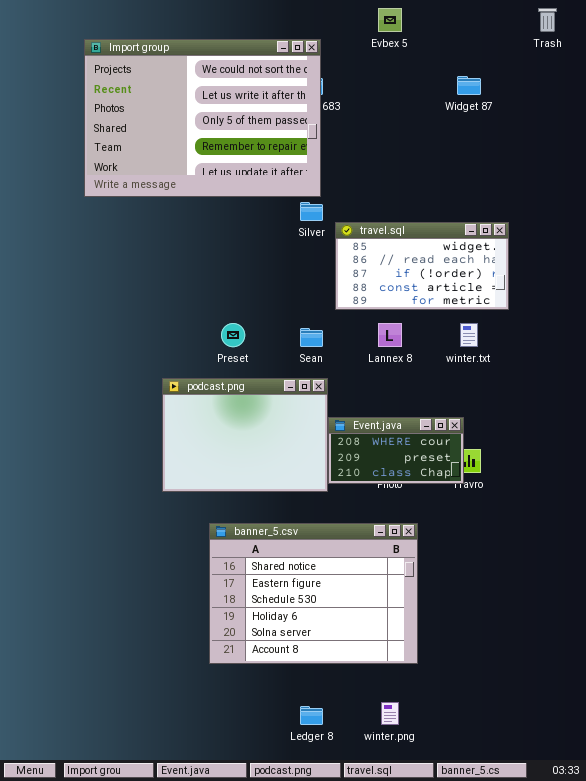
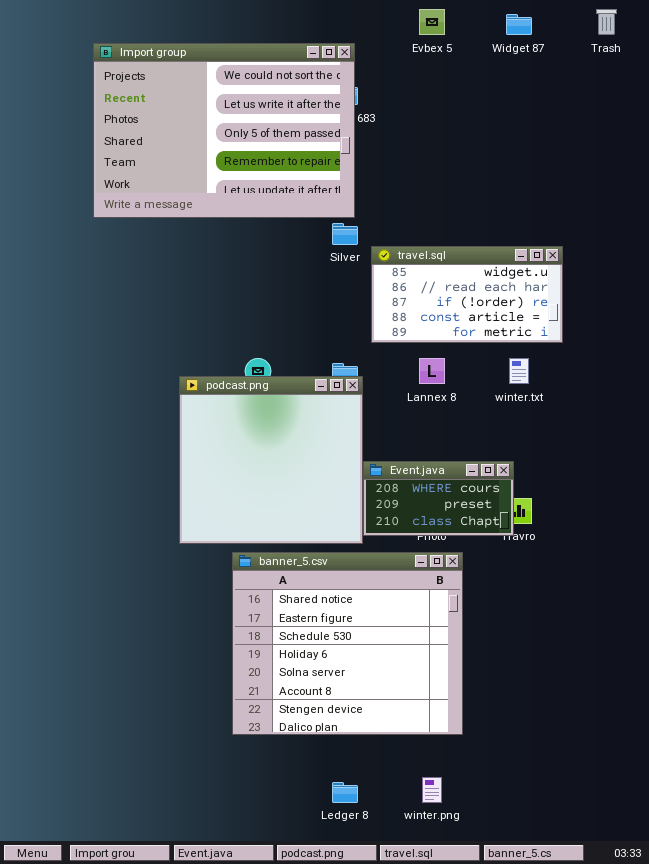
Widget 87: [457,76,481,95] -> [506,14,532,35], moved
podcast.png: [162,378,328,492] -> [179,376,363,544], resized
banner_5.csv: [209,523,418,664] -> [232,552,463,735], resized

